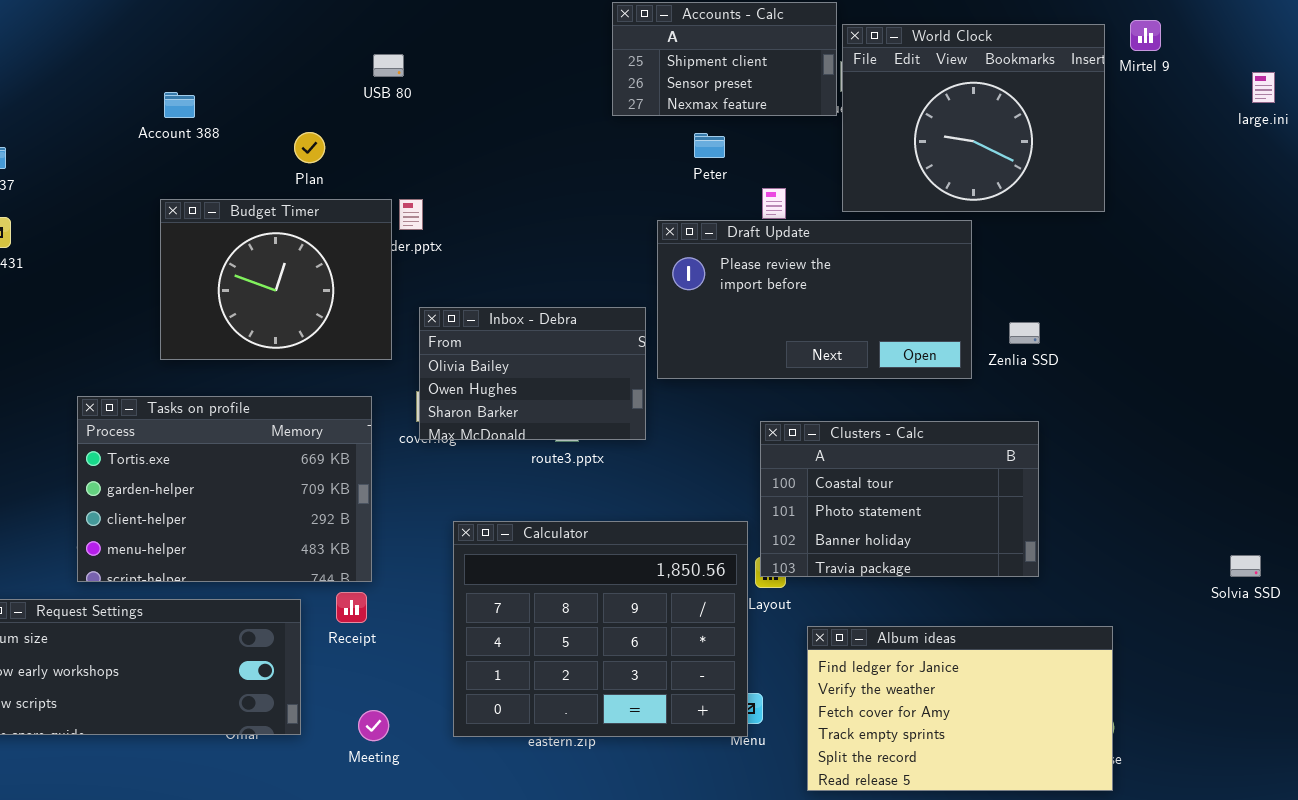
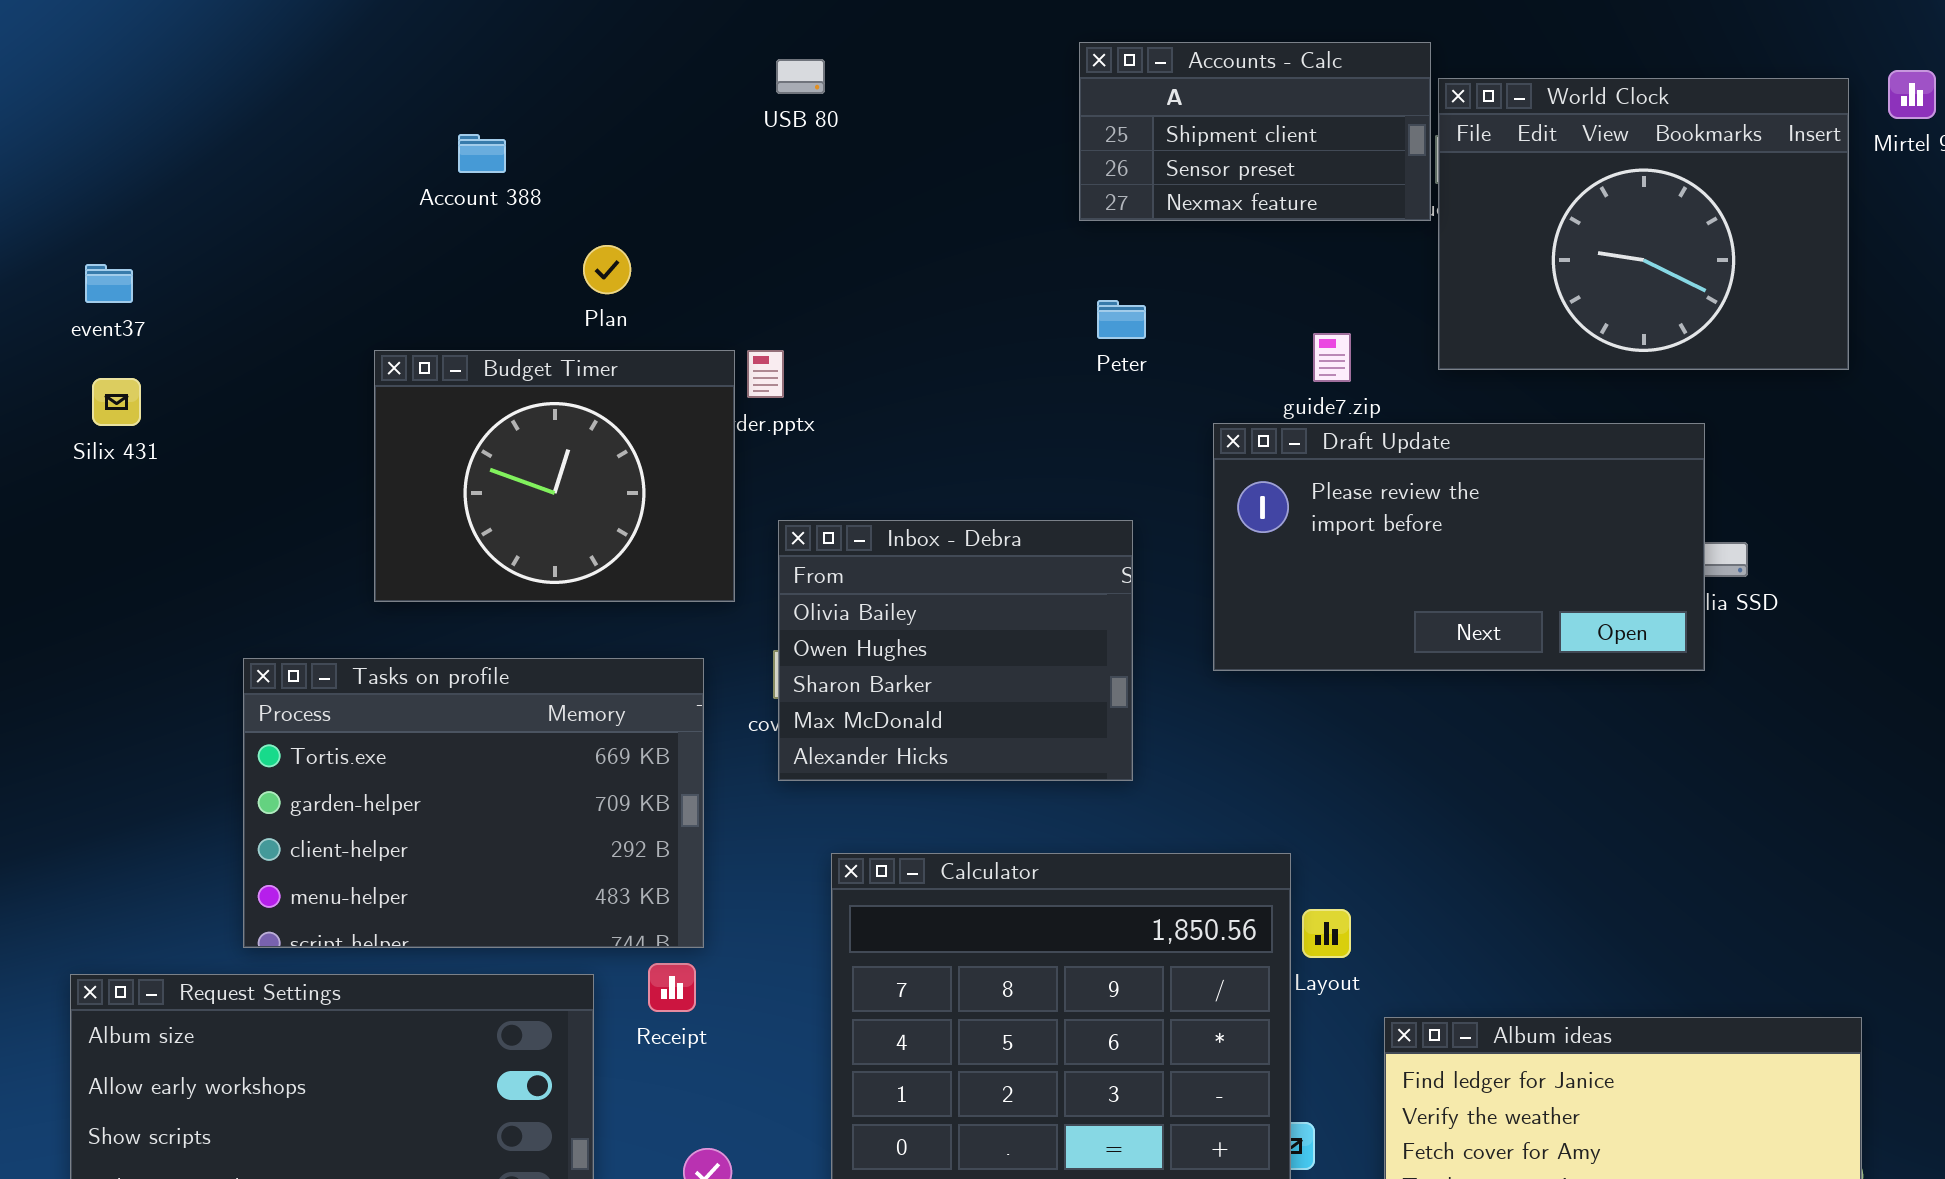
USB 80: [373,54,404,77] -> [776,59,825,94], moved
Account 388: [164,92,195,118] -> [458,134,506,173], moved
Peter: [694,133,725,158] -> [1097,300,1146,339], moved
Draft Update: [657,220,972,379] -> [1213,423,1705,671], moved
Inbox - Debra: [419,307,646,440] -> [778,520,1133,781], resized
Clusters - Calc: [760,421,1039,577] -> none, closed

